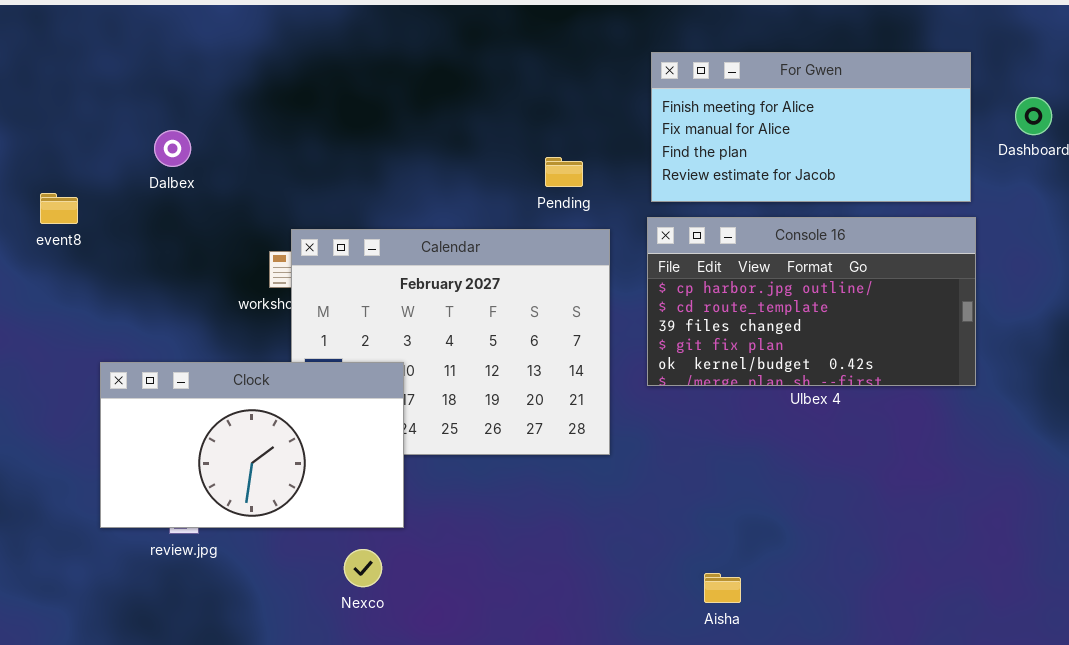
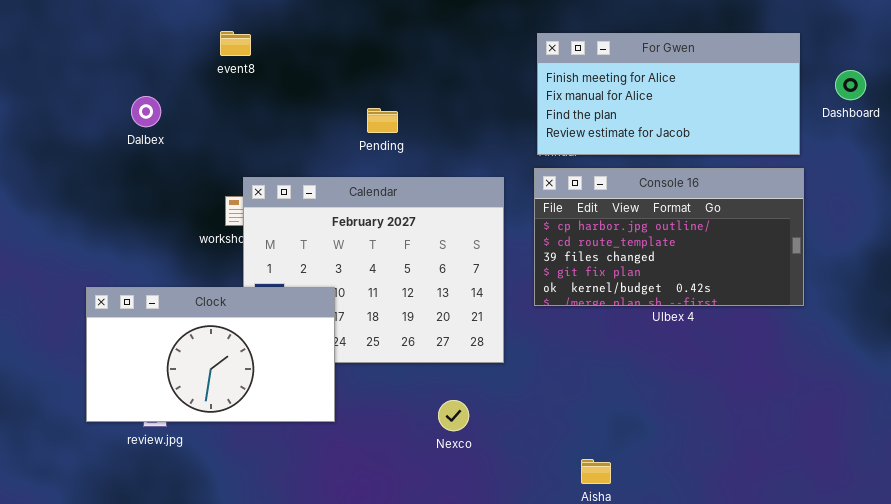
Pending: [545,157,583,187] -> [367,108,398,133], moved
event8: [40,193,78,224] -> [220,31,251,56], moved
Nexco: [344,549,382,587] -> [438,400,469,431], moved

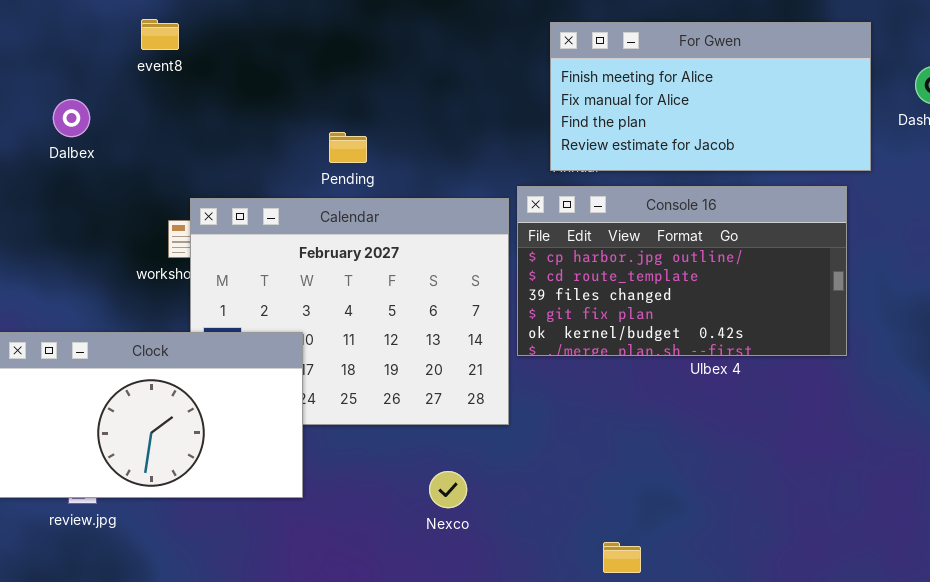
event8: [220,31,251,56] -> [141,19,179,50], moved
Pending: [367,108,398,133] -> [329,132,367,163], moved
Console 16: [534,168,804,306] -> [517,186,847,356], moved

